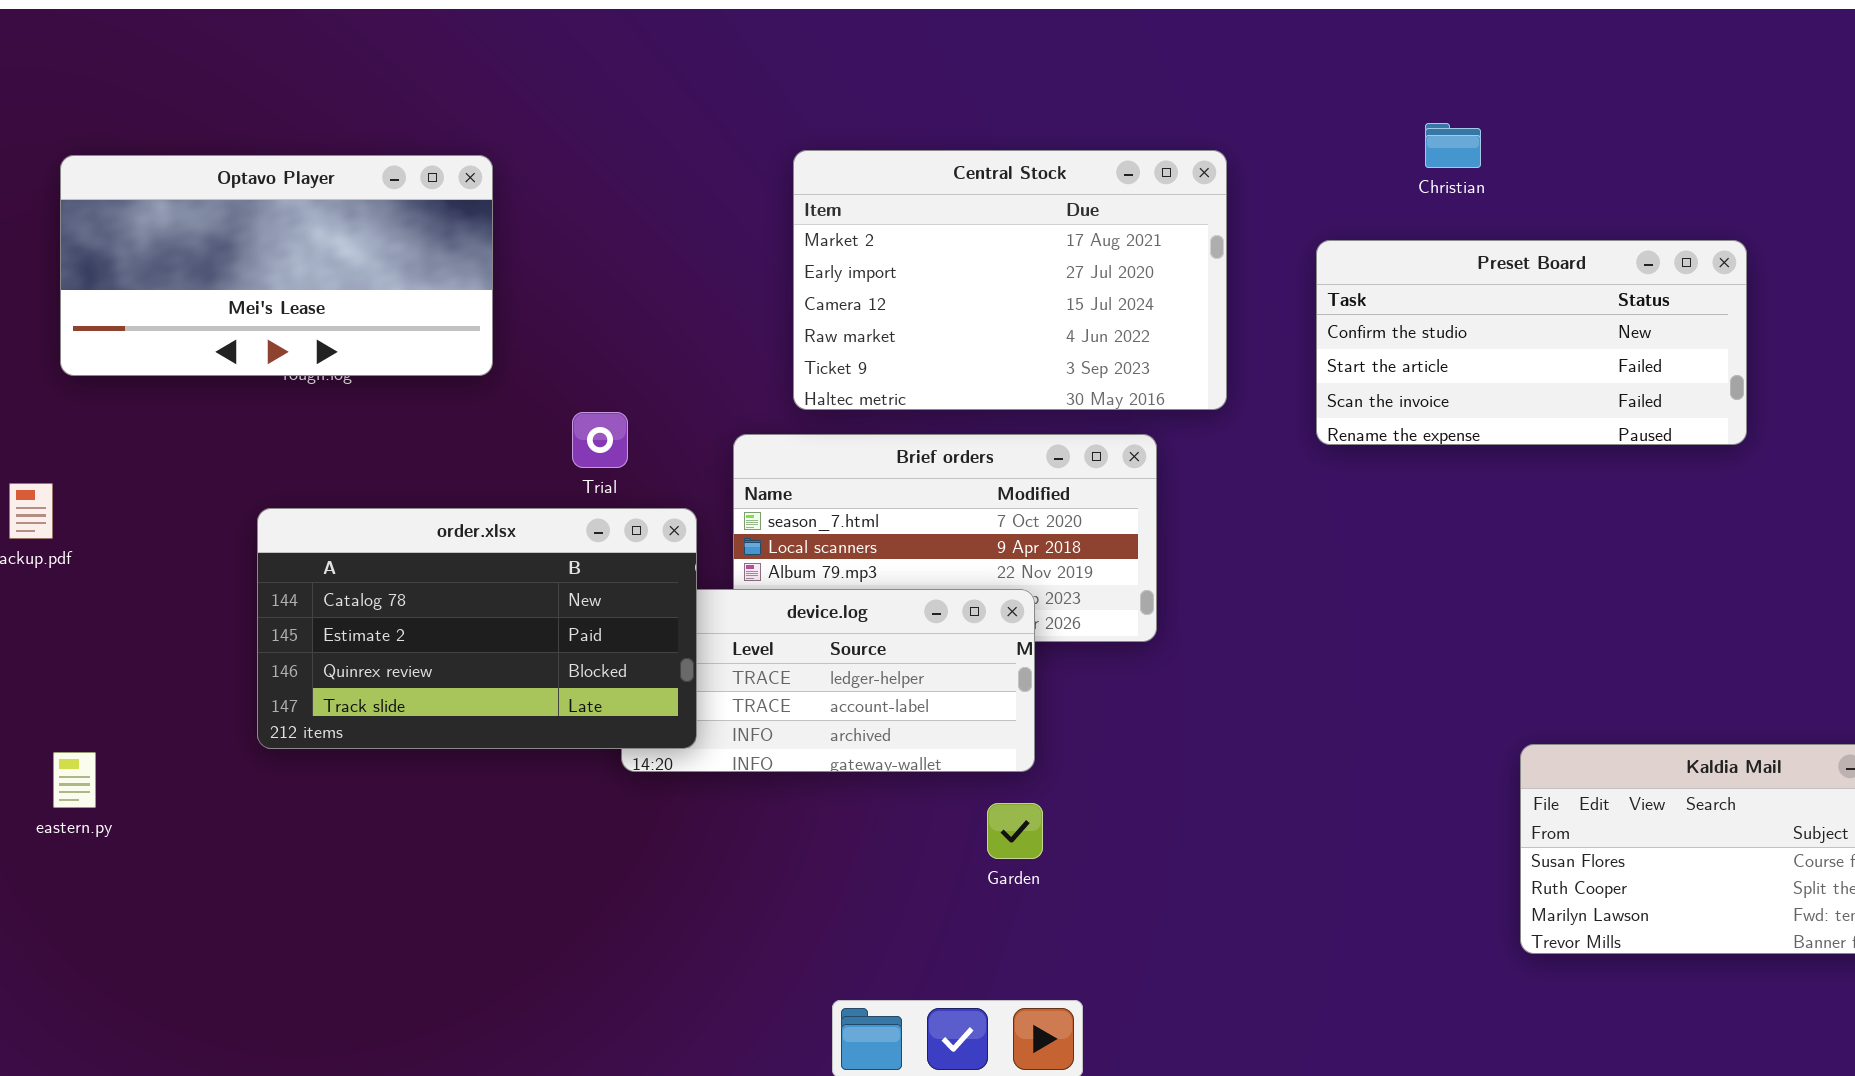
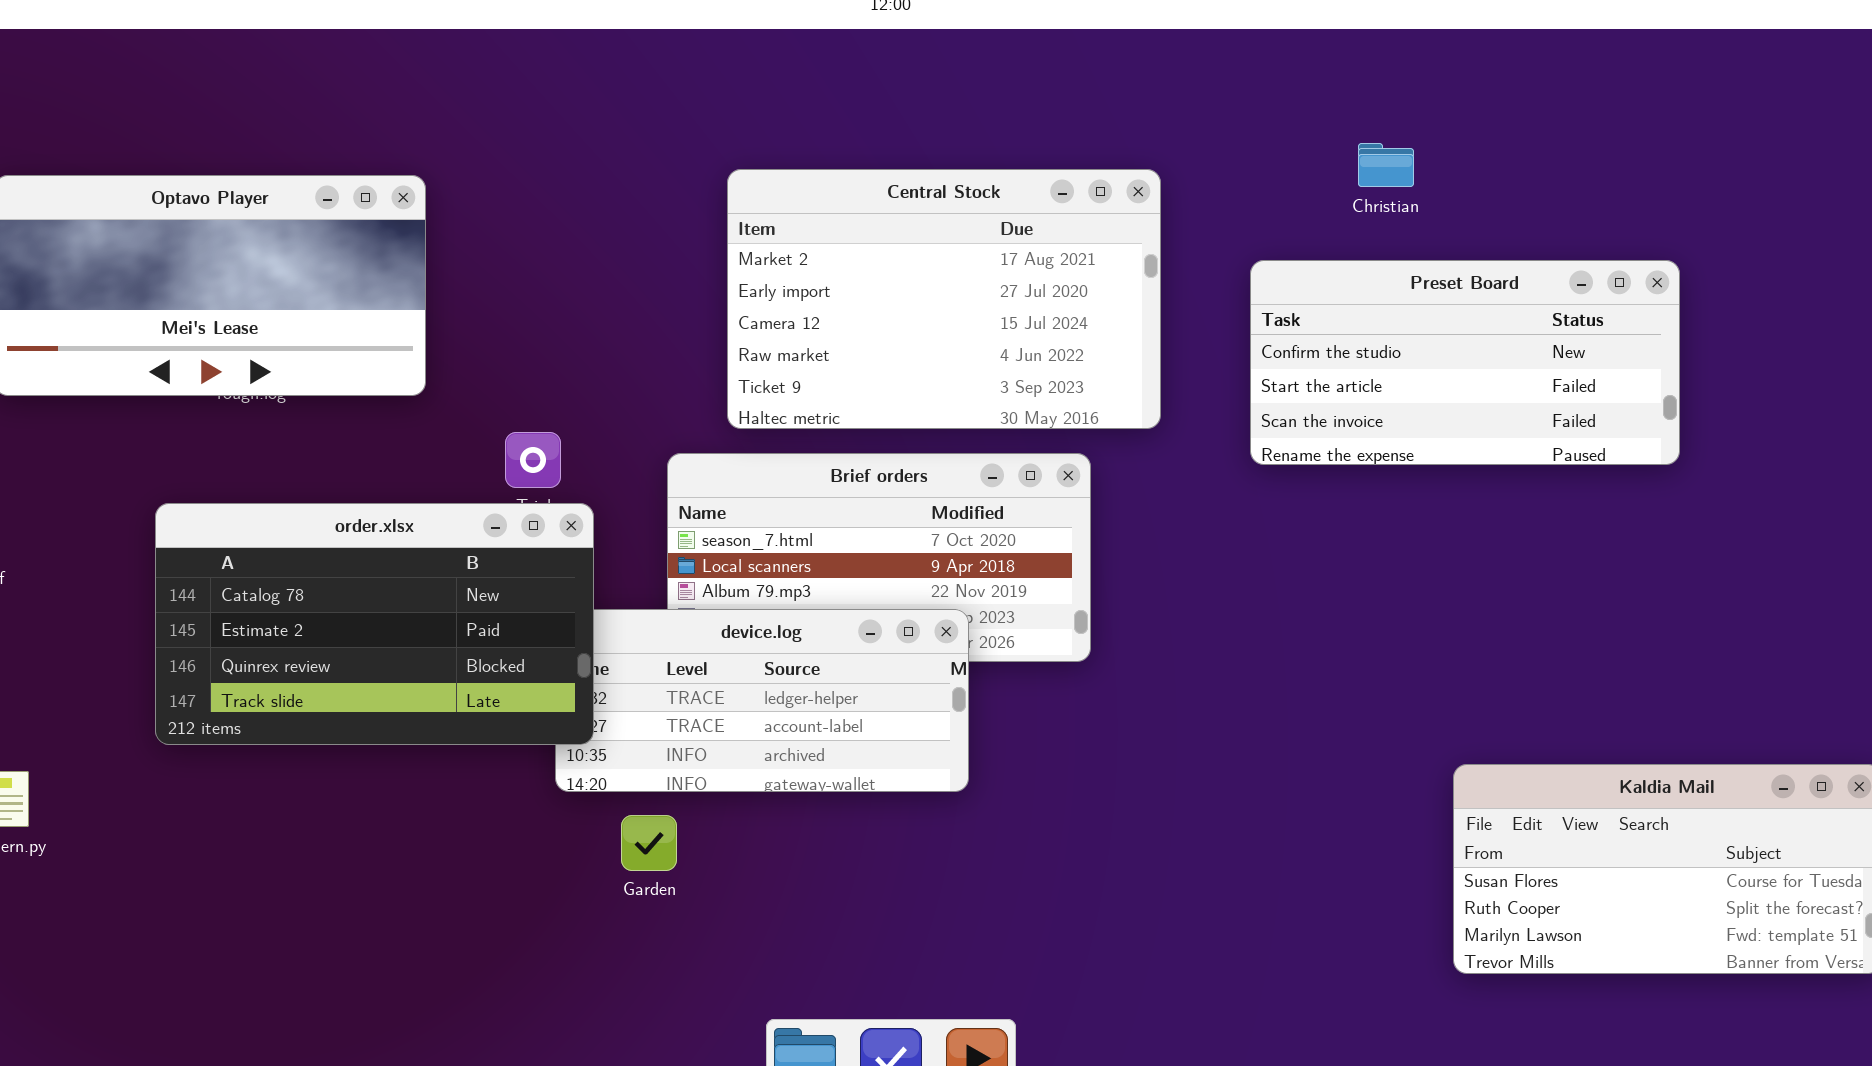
order.xlsx: [257,508,697,749] -> [155,503,594,745], moved
Garden: [987,803,1043,859] -> [621,815,677,871], moved

